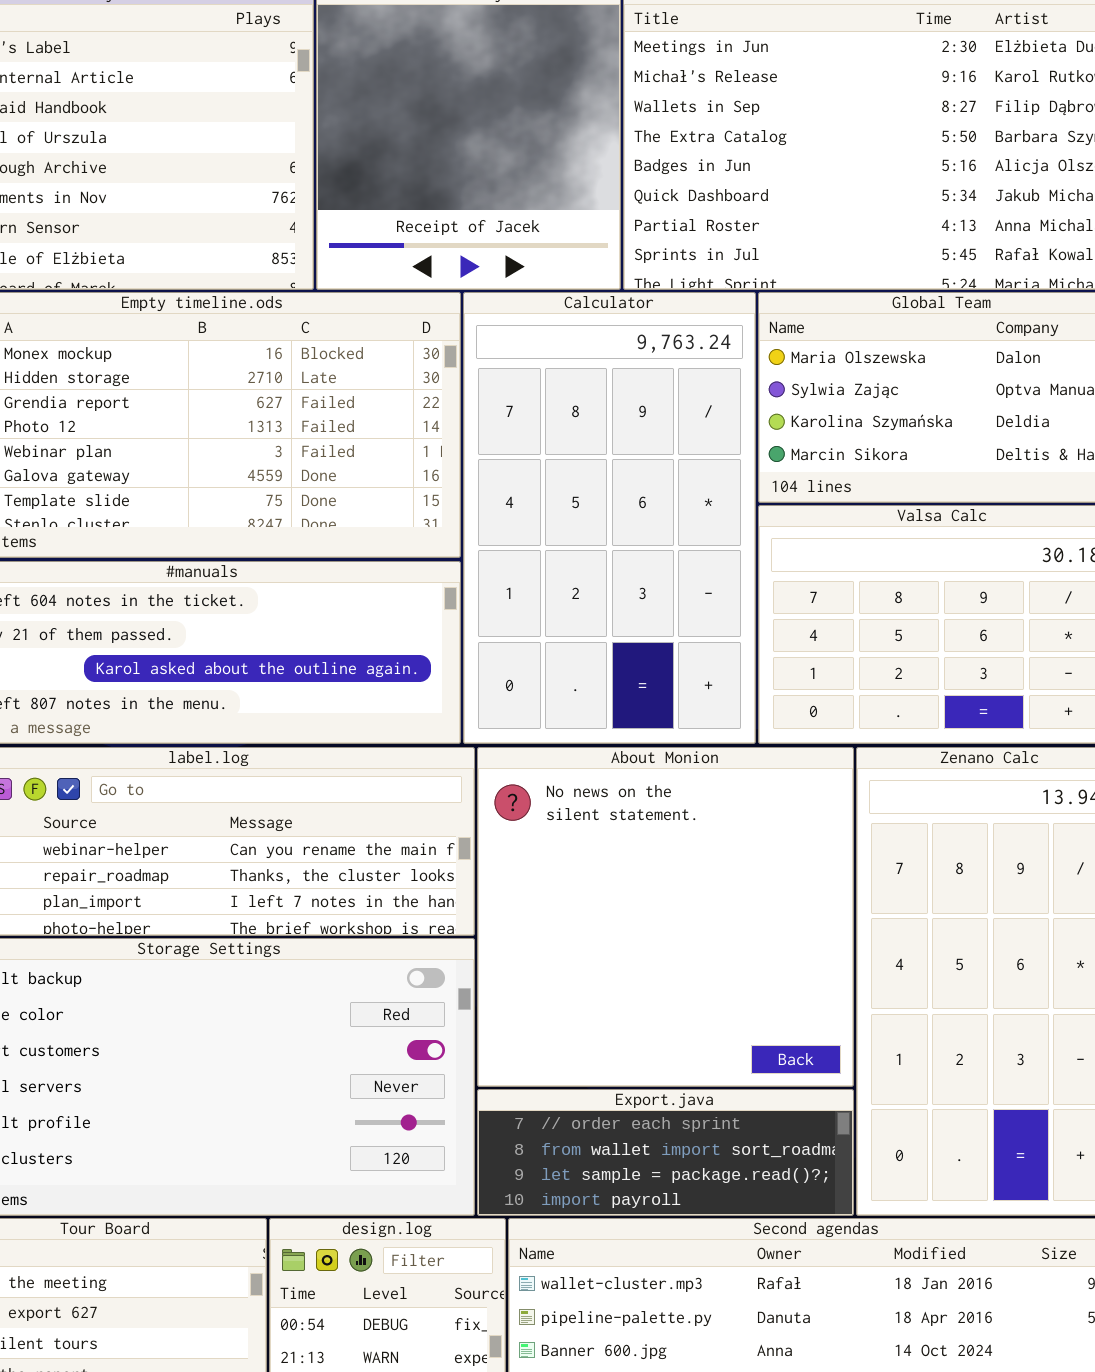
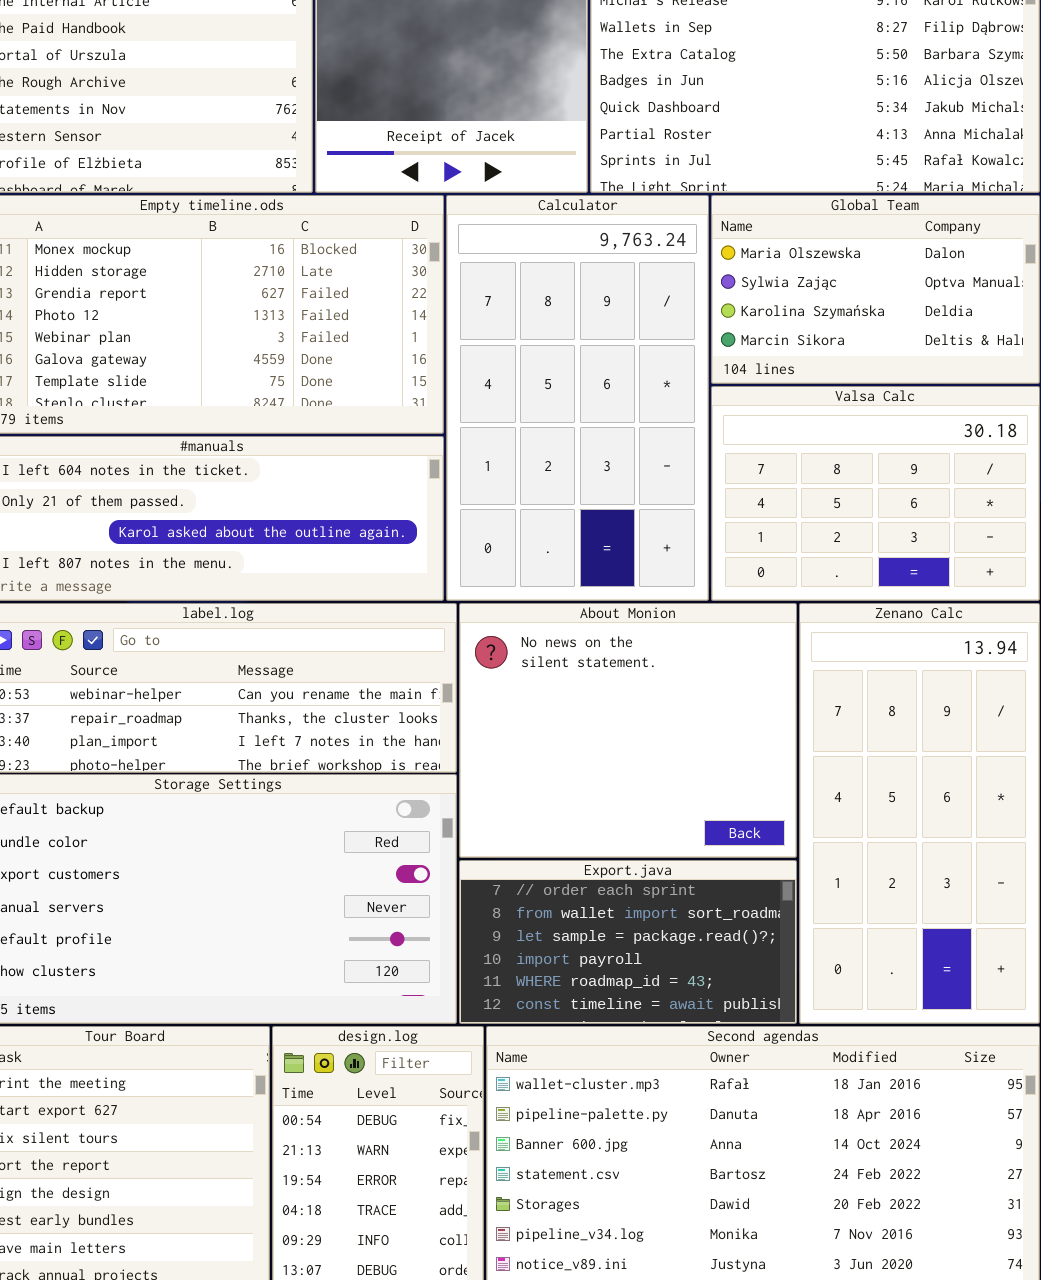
About Monion: [477,747,854,1087] -> [459,603,797,858], resized
Export.java: [477,1089,854,1216] -> [459,860,797,1024], resized

